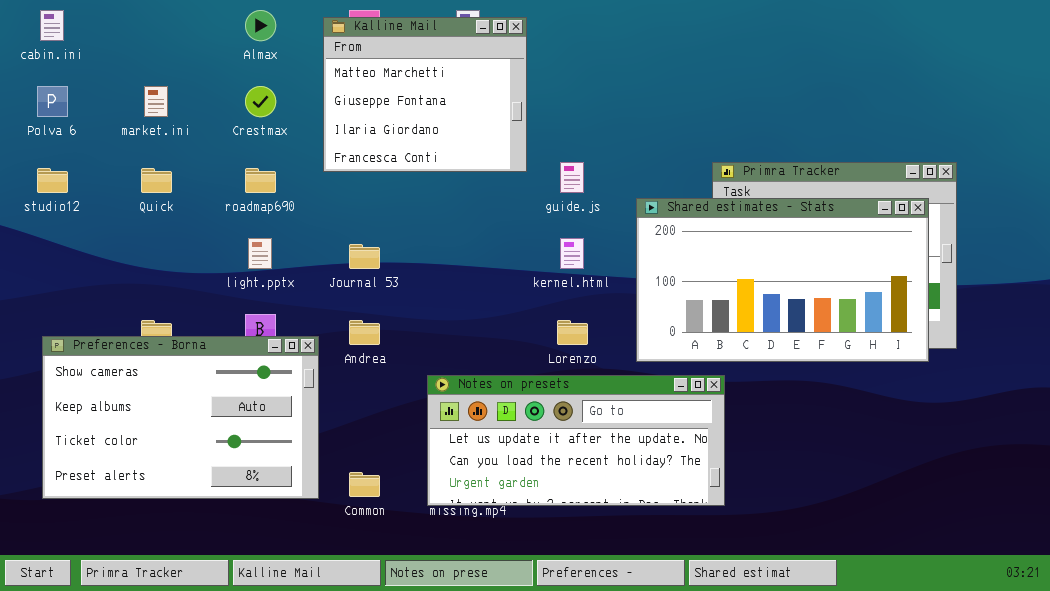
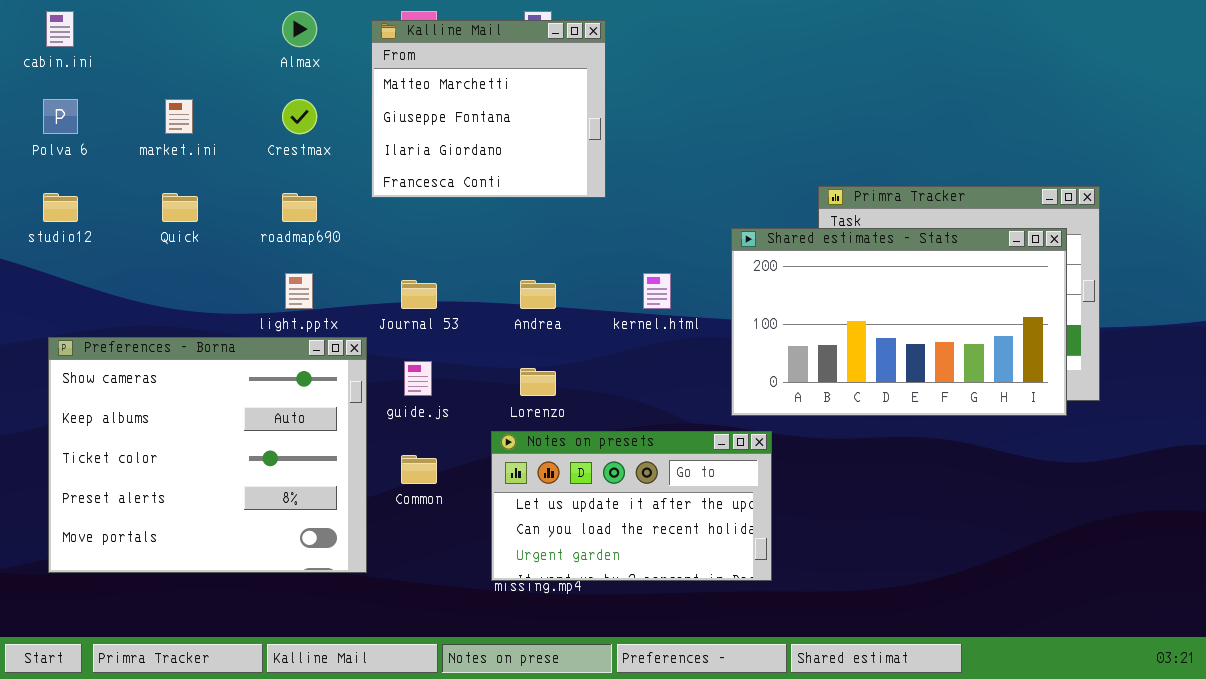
guide.js: [560,162,584,193] -> [404,361,432,396], moved
Andrea: [349,320,380,345] -> [520,280,556,309], moved
Lorenzo: [557,320,588,345] -> [520,368,556,396], moved
Preferences - Borna: [42,336,319,499] -> [48,337,367,573], resized
Notes on presets: [427,375,725,506] -> [491,431,772,581], resized
Common: [349,472,380,497] -> [401,455,437,484], moved

